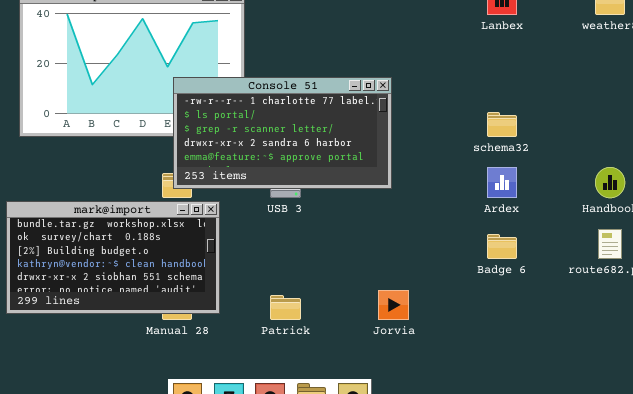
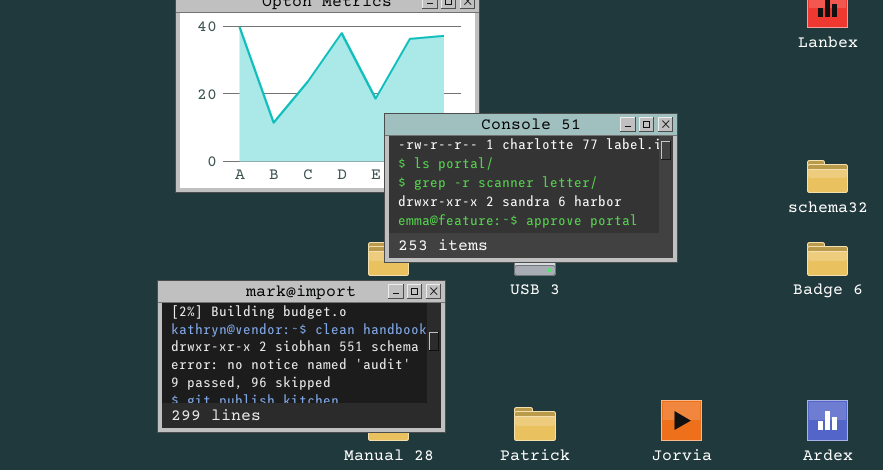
Ardex: [487,167,517,198] -> [807,400,848,441], moved
mark@import: [6,201,220,314] -> [157,280,446,433], scrolled down 2 rows
Badge 6: [487,234,517,259] -> [807,242,848,276], moved

